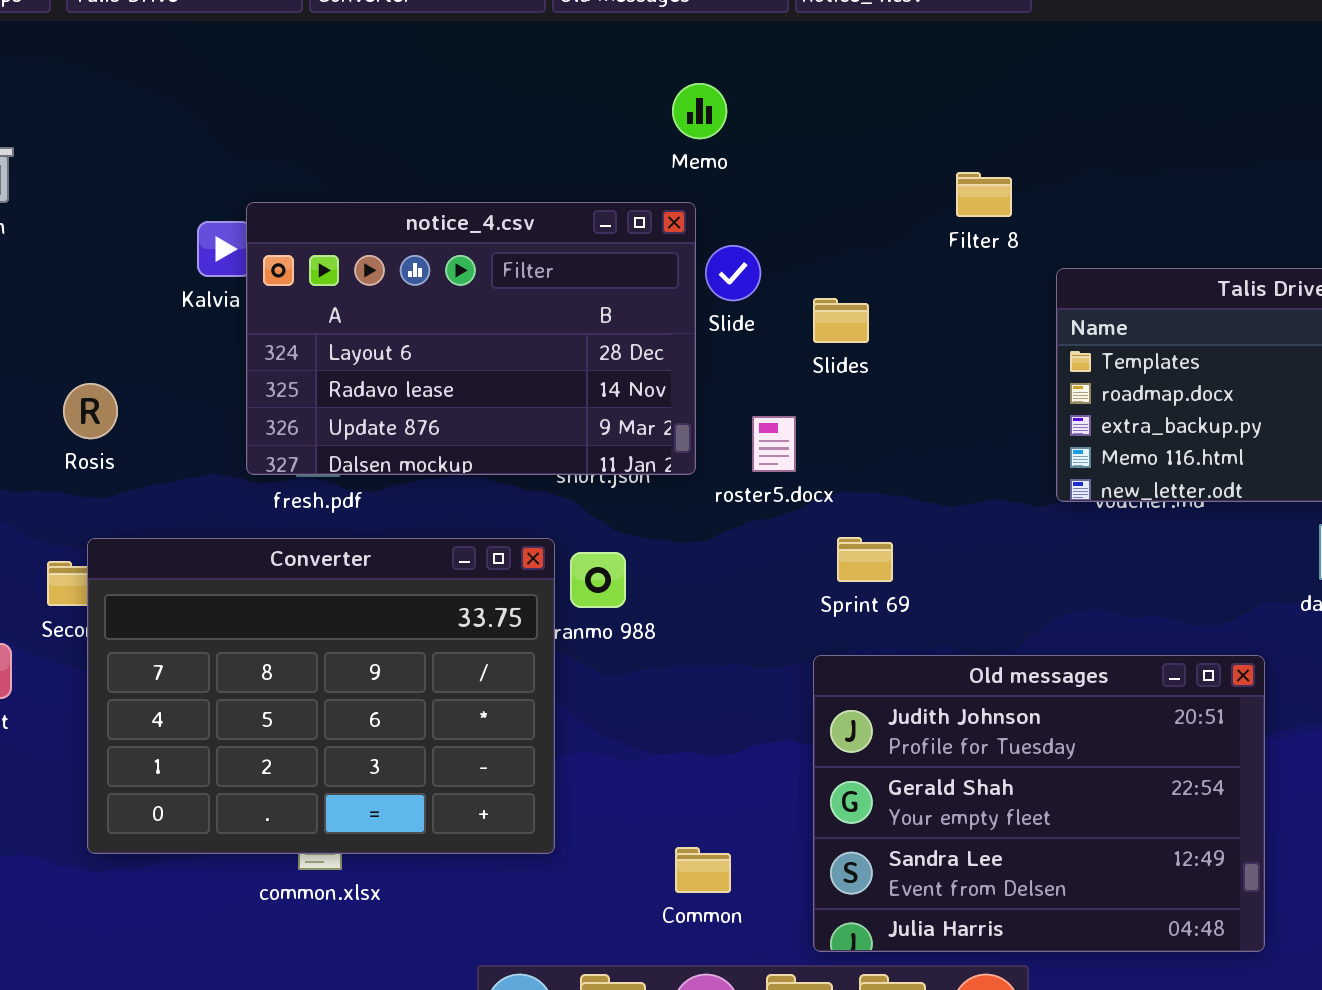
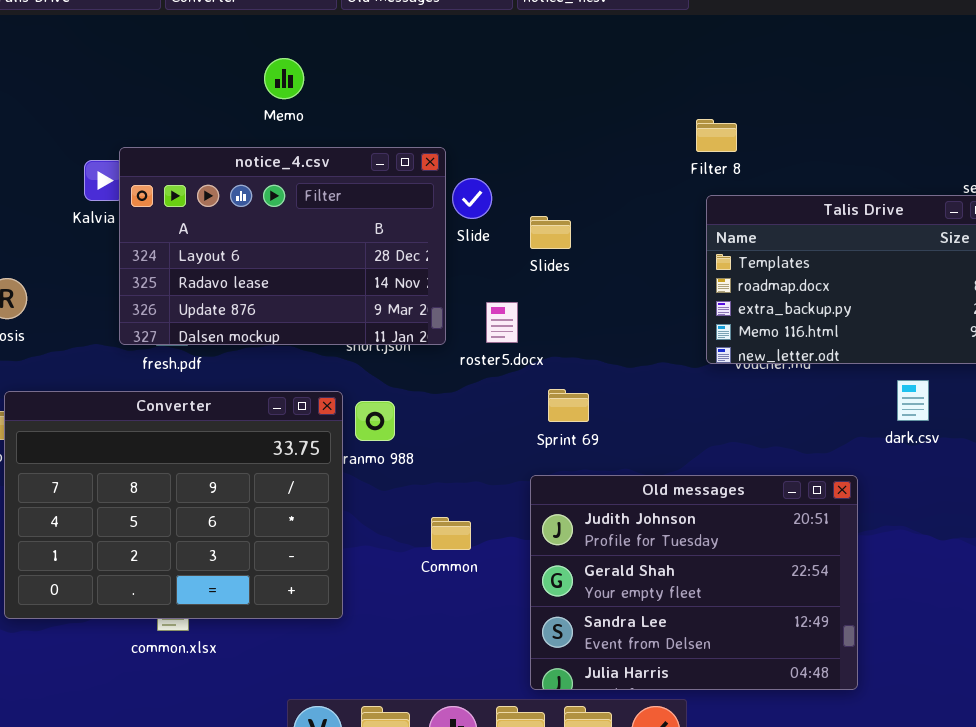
Memo: [672,83,727,139] -> [264,58,304,99], moved
Filter 8: [956,172,1012,217] -> [696,119,737,152], moved
Common: [675,847,731,893] -> [431,517,471,550], moved

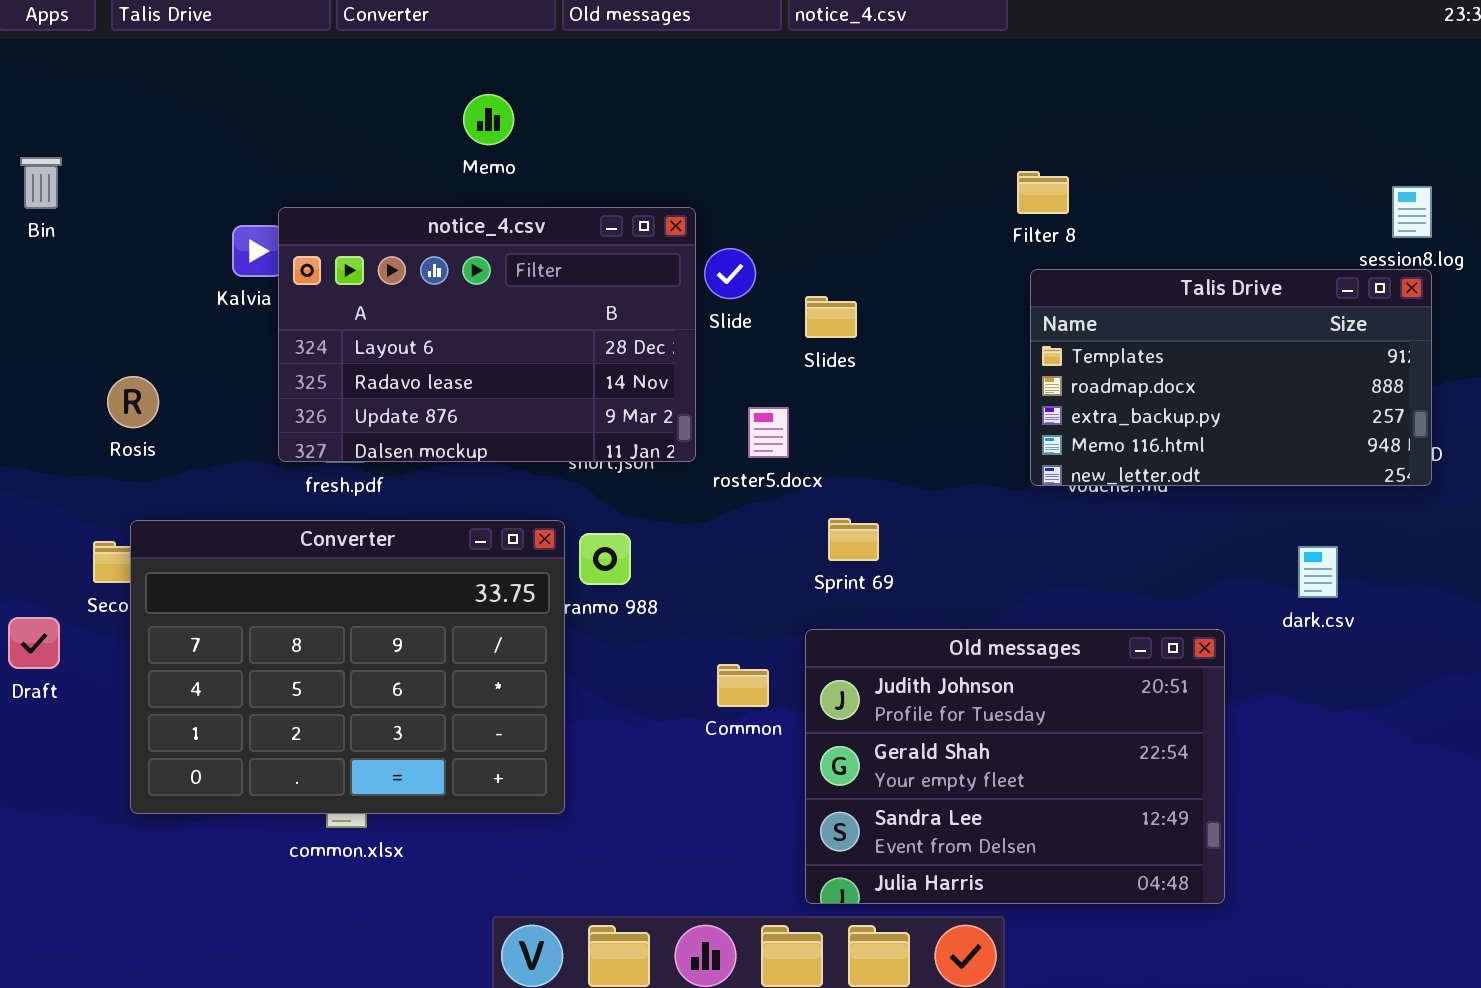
dark.csv: [897,380,929,421] -> [1298,546,1338,598], moved
Common: [431,517,471,550] -> [717,664,769,707], moved

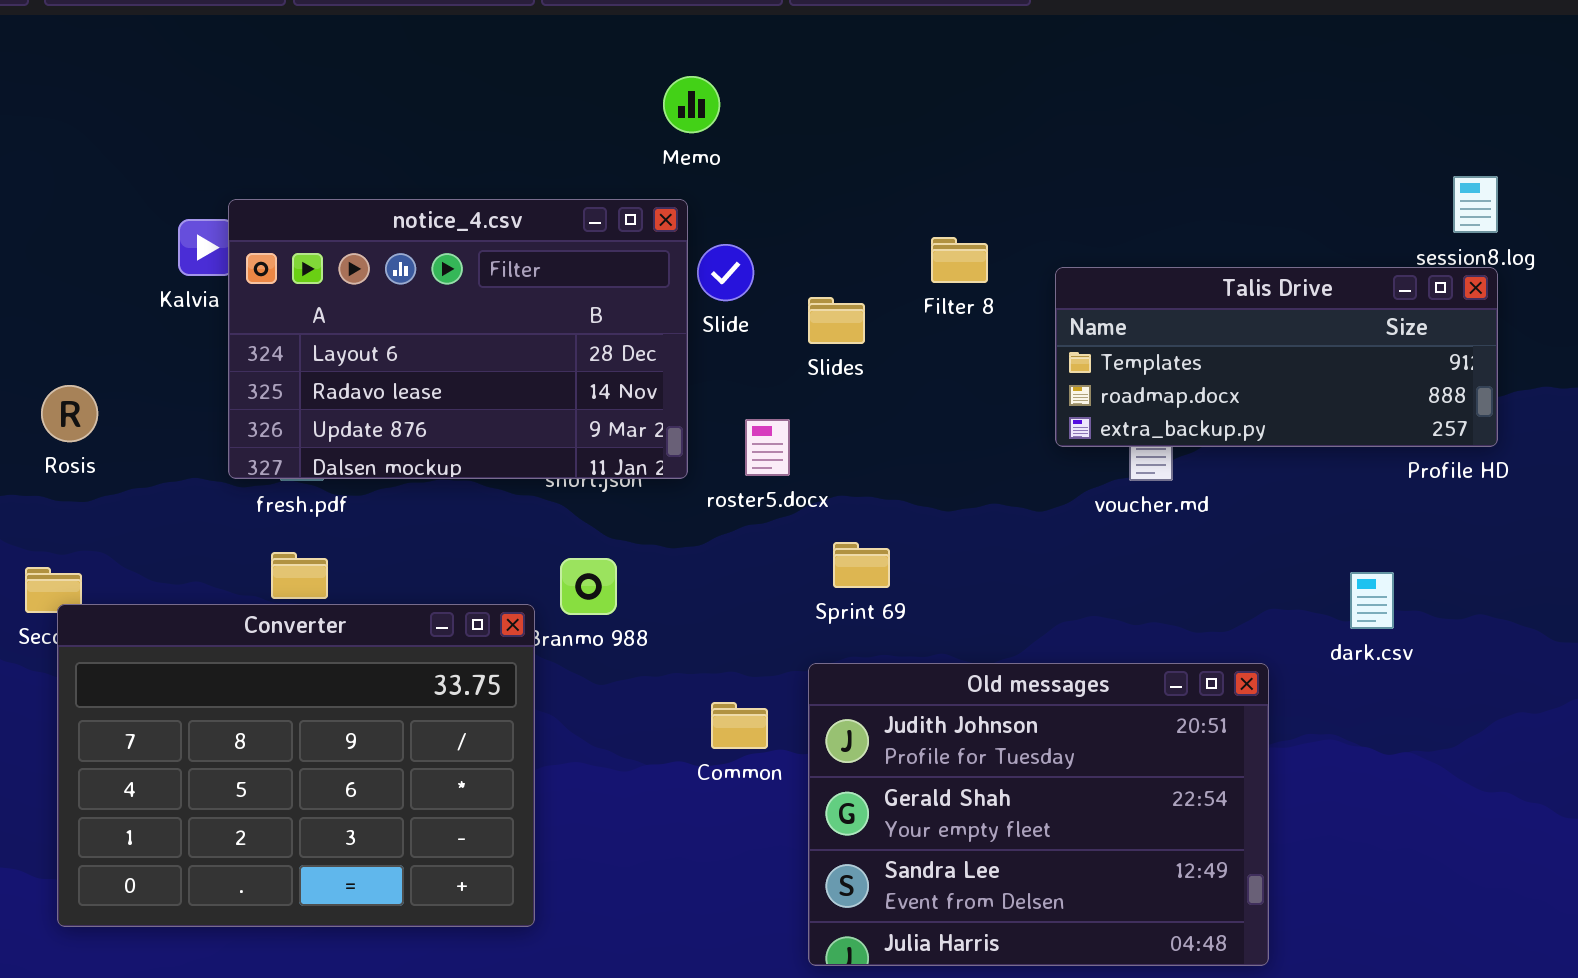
Memo: [463,94,514,145] -> [663,76,720,133], moved
Filter 8: [1017,171,1069,214] -> [931,237,988,283], moved
Talis Drive: [1030,269,1432,486] -> [1055,267,1498,447], resized
Converter: [130,520,565,814] -> [57,604,535,927], moved

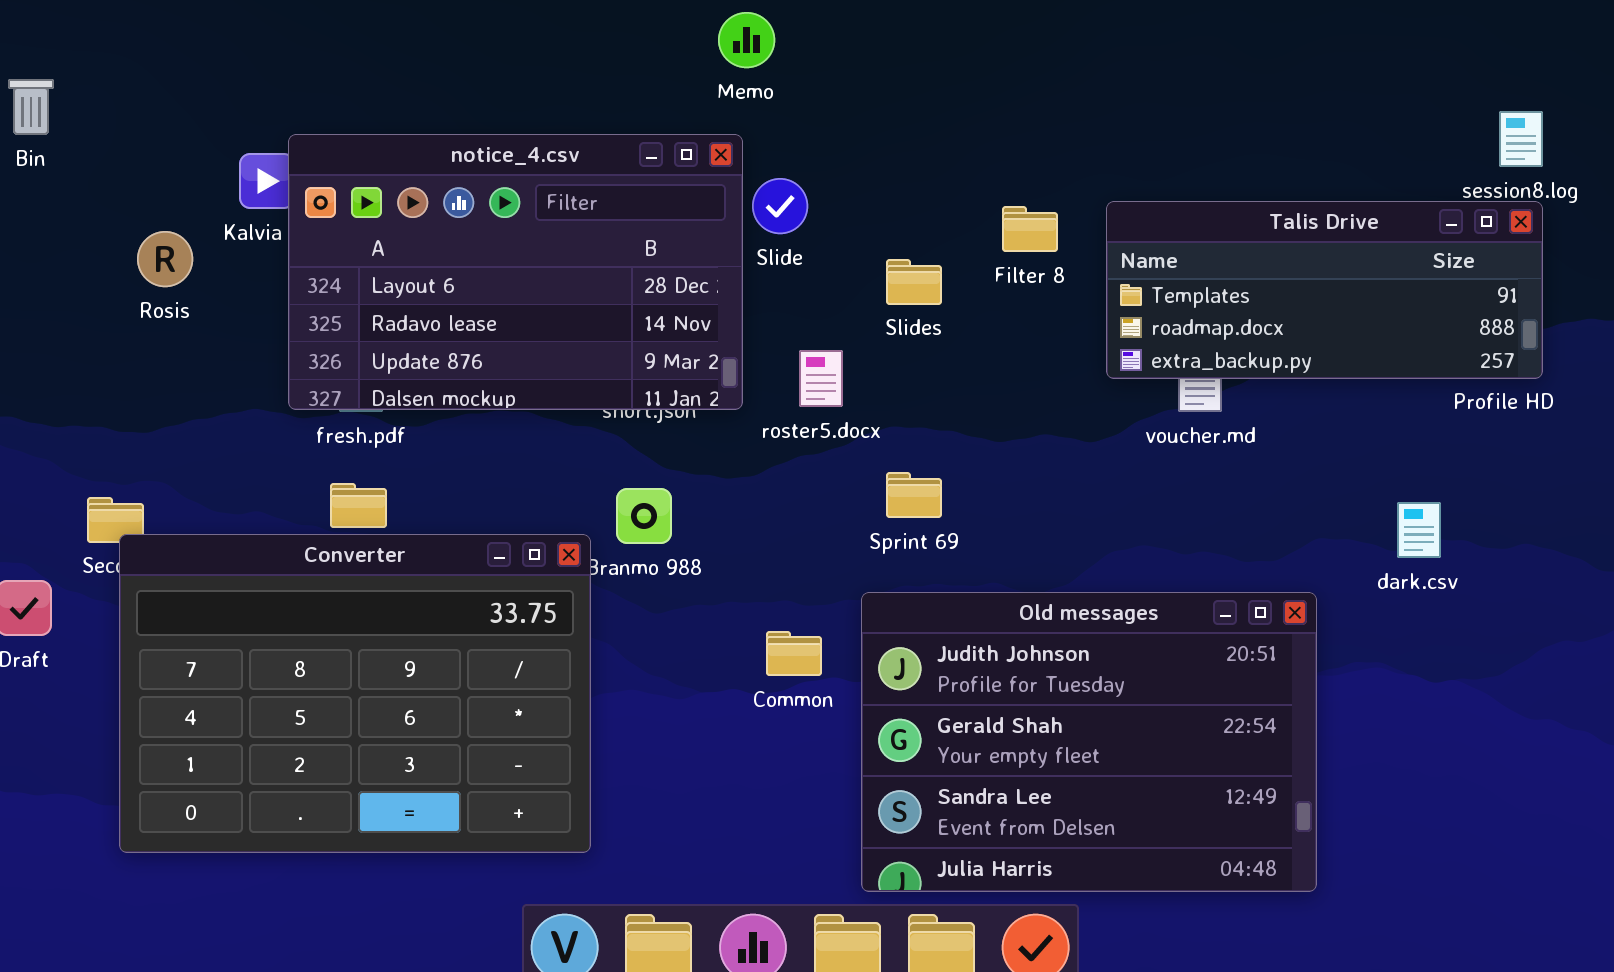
Filter 8: [931,237,988,283] -> [1002,206,1058,252], moved
Slides: [808,297,865,344] -> [886,259,942,305], moved
Rosis: [41,385,98,442] -> [137,231,193,287], moved

